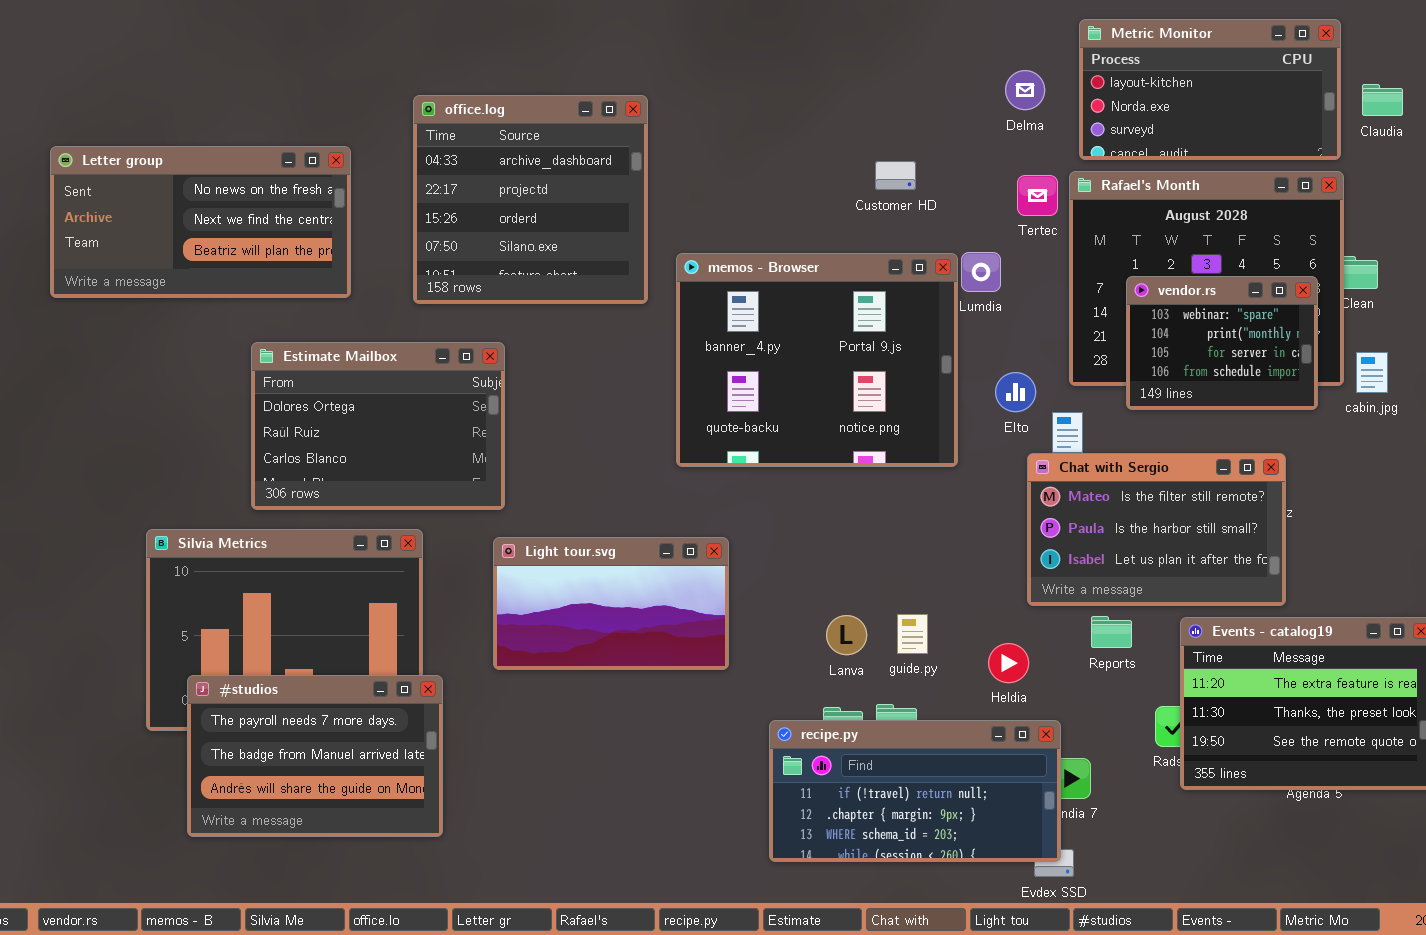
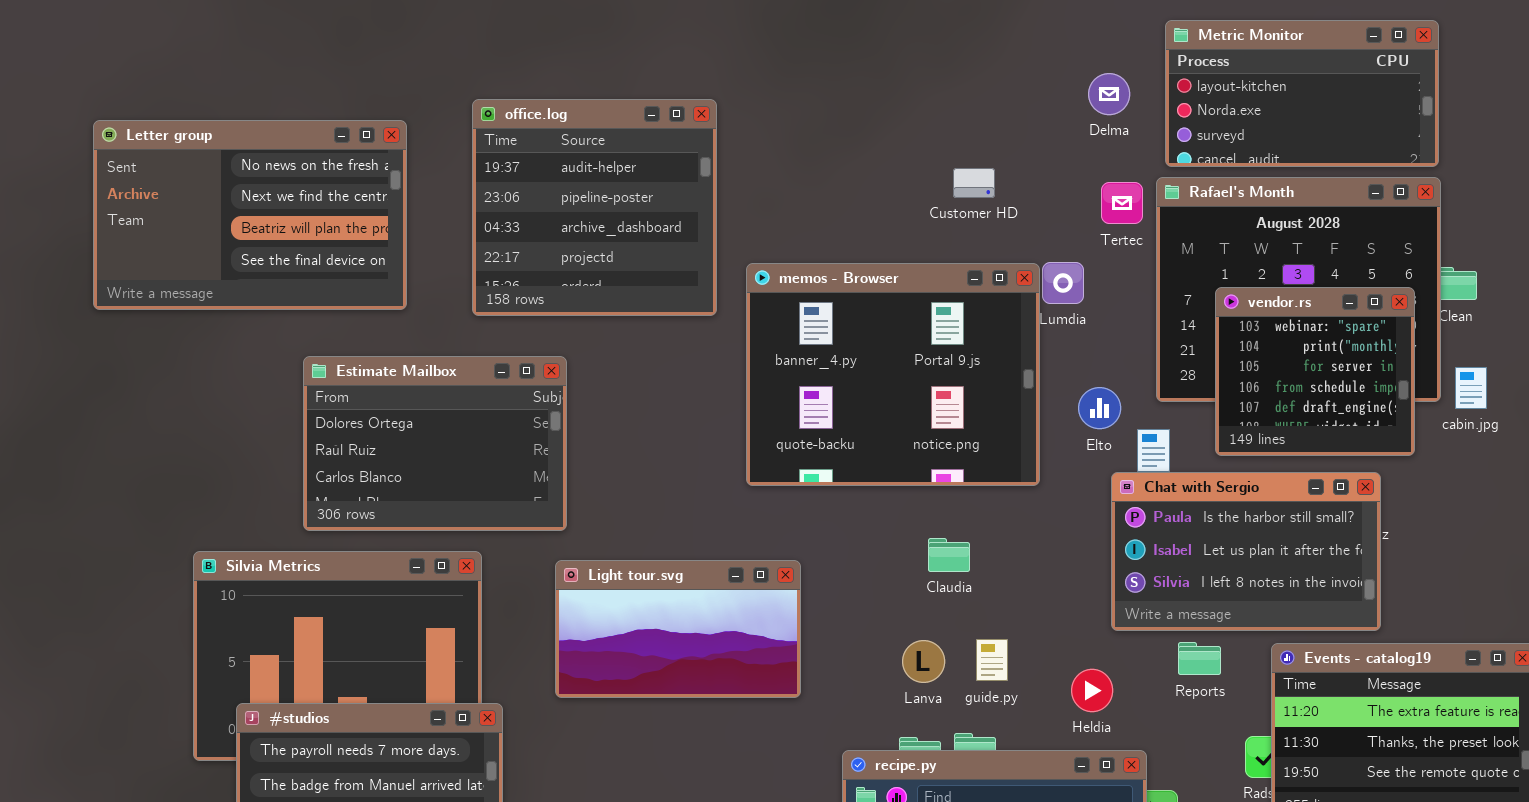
Claudia: [1362,84,1403,116] -> [928,538,970,572], moved
office.log: [413,95,648,304] -> [472,99,717,316], scrolled up 2 rows
Letter group: [50,146,351,298] -> [93,120,407,310], resized
vendor.rs: [1126,276,1318,410] -> [1215,287,1415,456], resized
Chat with Sergio: [1027,453,1286,606] -> [1111,472,1381,631], scrolled down 1 row

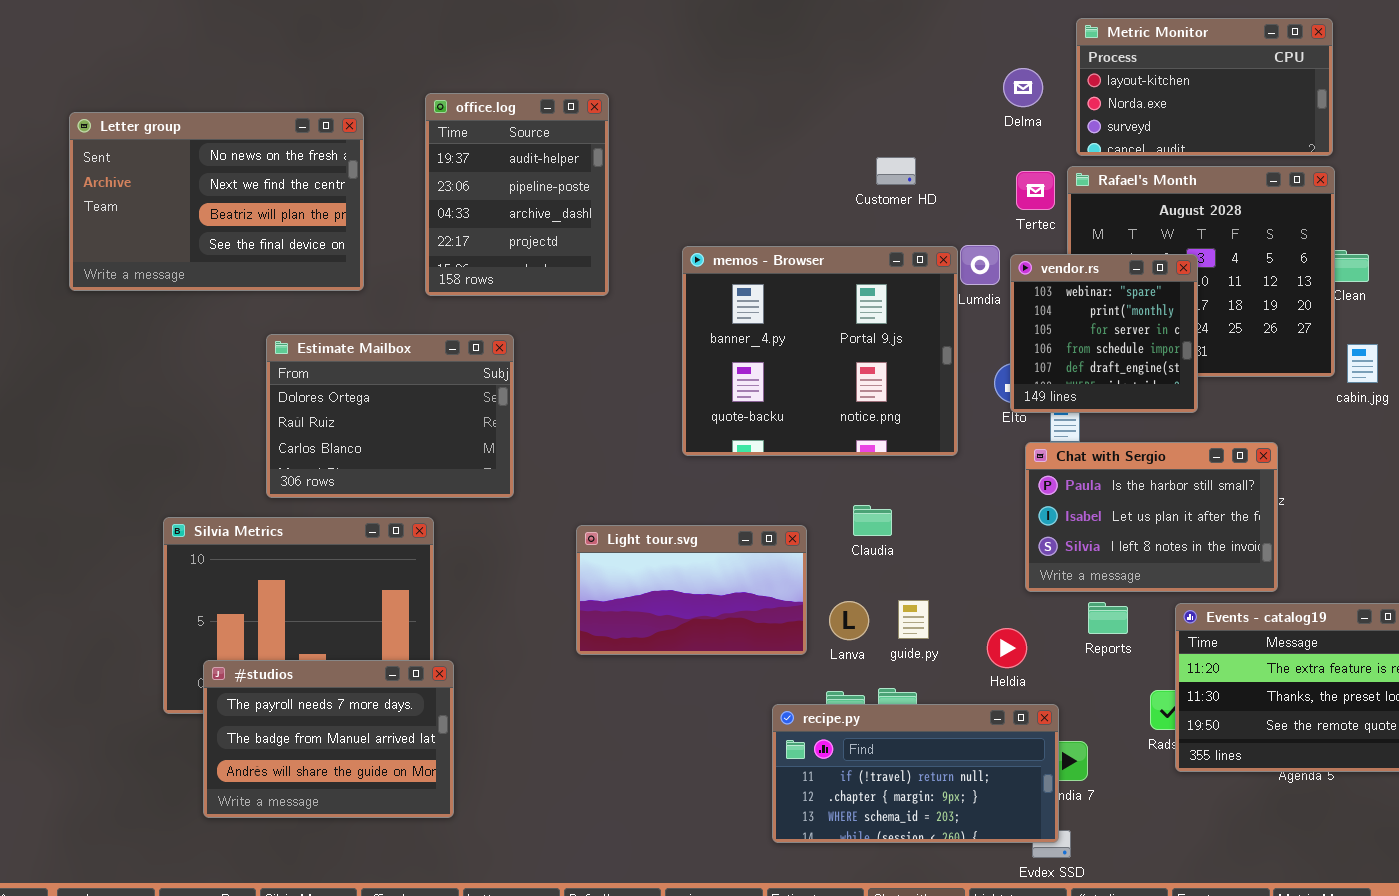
office.log: [472,99,717,316] -> [425,93,609,296], resized
vendor.rs: [1215,287,1415,456] -> [1010,254,1198,413], moved
Light tour.svg: [555,560,801,698] -> [576,525,807,655], moved

